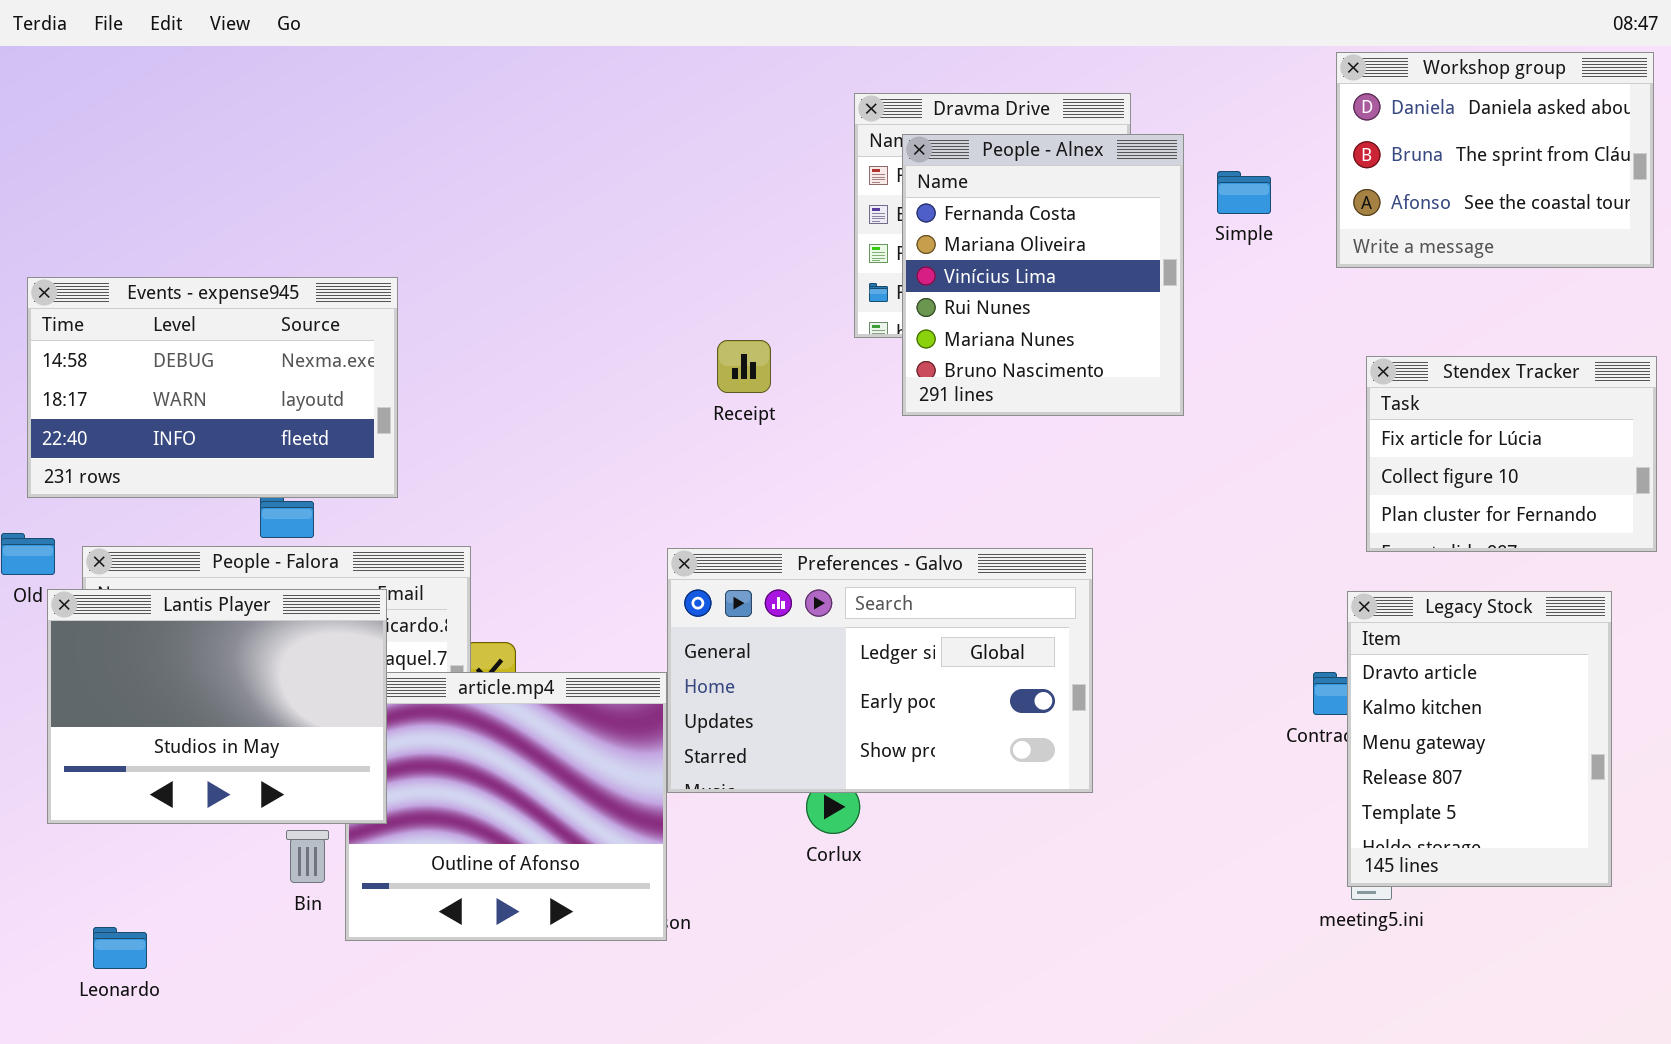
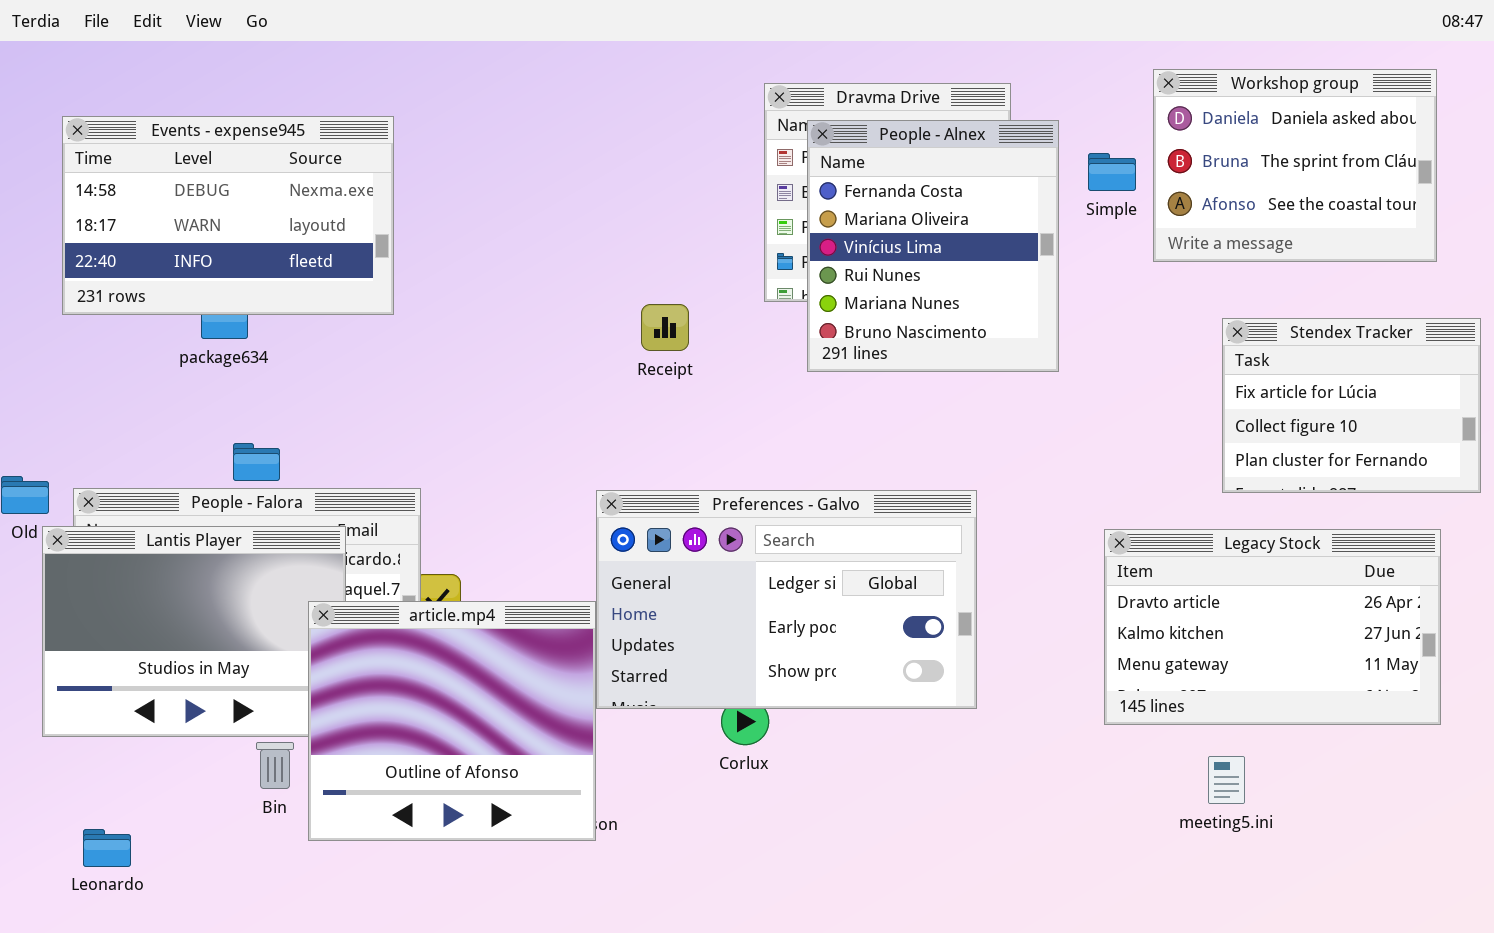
Workshop group: [1336,52,1654,268] -> [1153,69,1437,262], moved
Events - expense945: [27,277,398,498] -> [62,116,394,315], moved
Legacy Stock: [1347,591,1612,887] -> [1104,529,1441,725], resized
article.mp4: [345,672,667,941] -> [308,601,596,841], raised

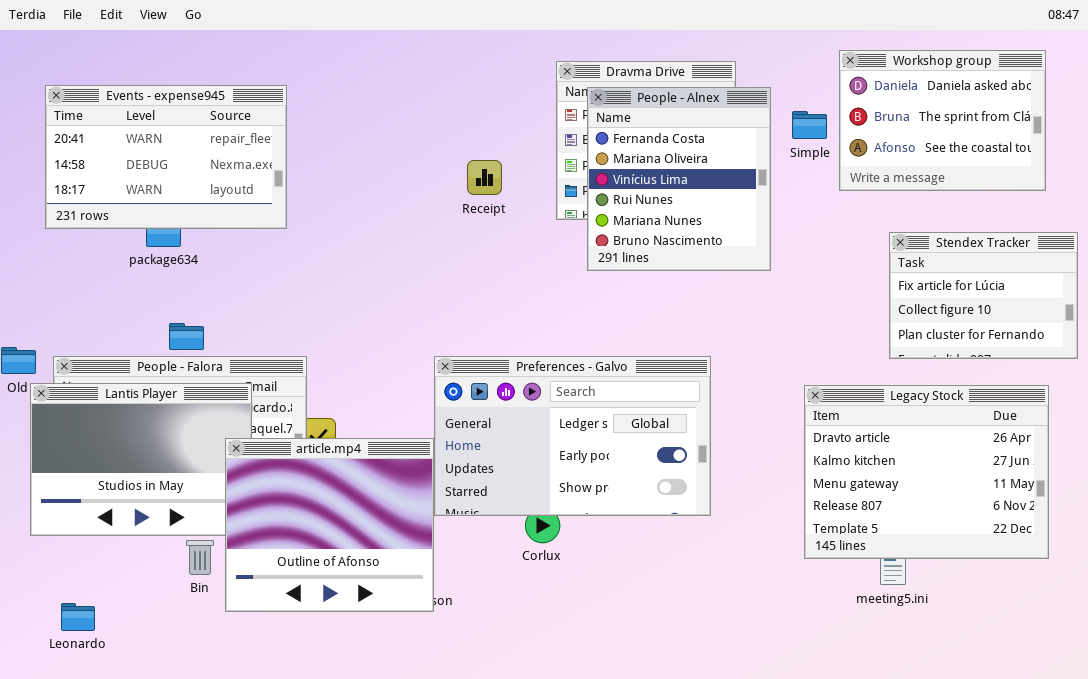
Events - expense945: [62,116,394,315] -> [45,85,287,229], scrolled up 1 row
Receipt: [641,304,689,351] -> [467,160,502,195], moved
Legacy Stock: [1104,529,1441,725] -> [804,385,1049,559], resized

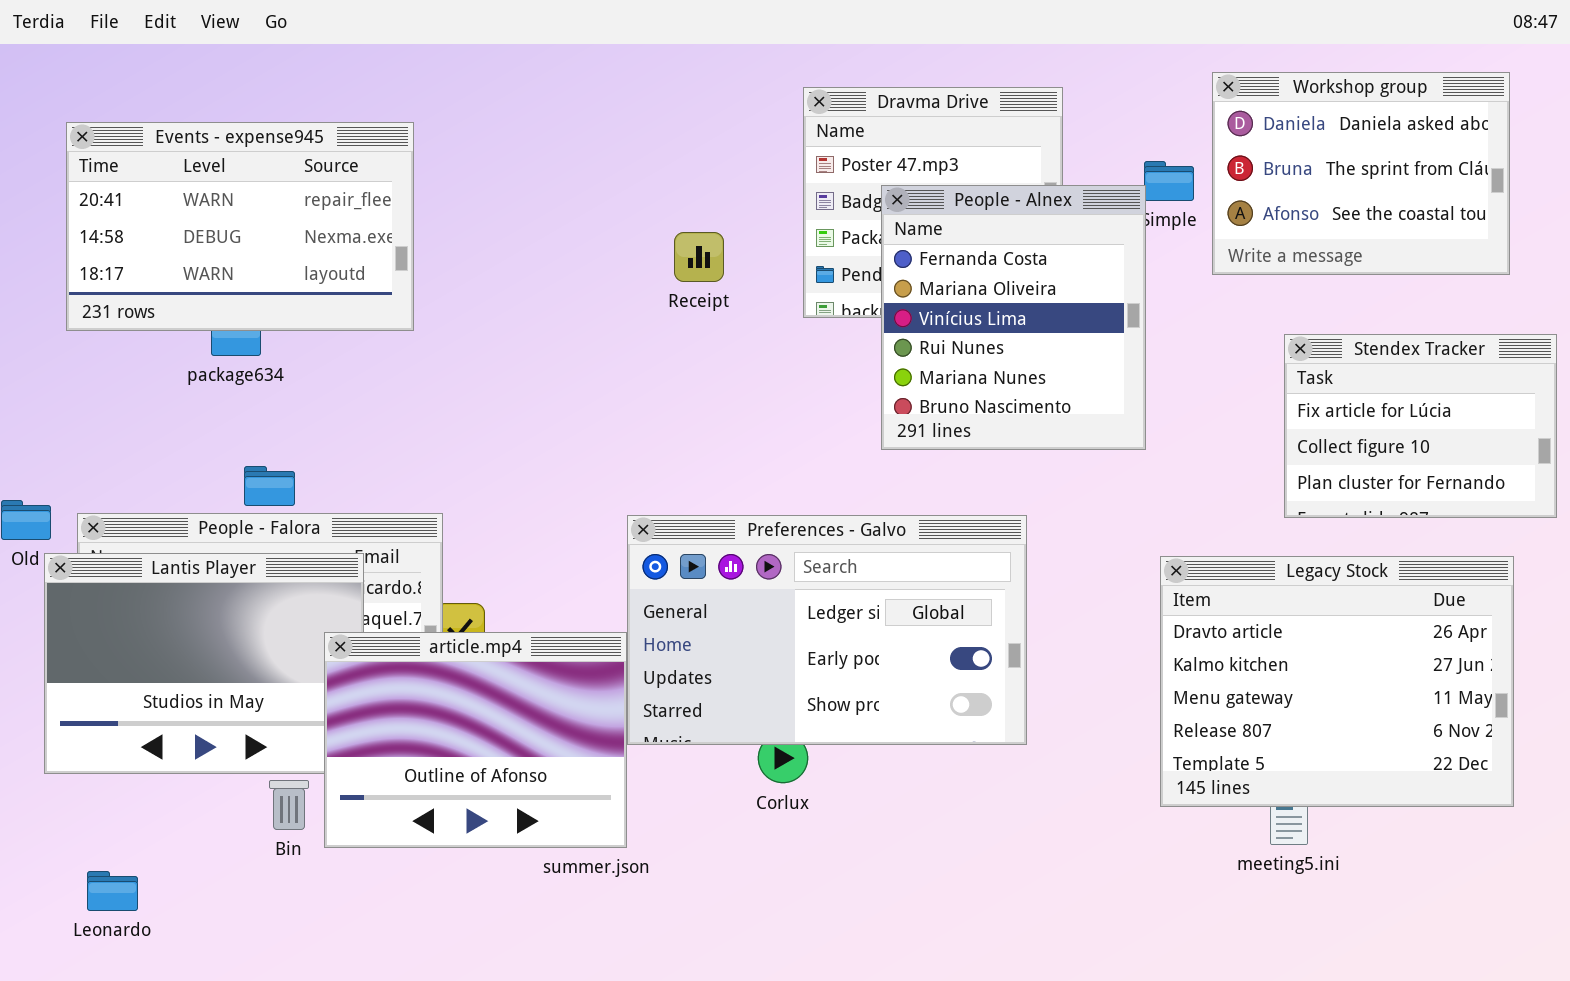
People - Alnex: [587,87,771,271] -> [881,185,1146,450], moved
article.mp4: [225,438,434,612] -> [324,632,627,848], resized

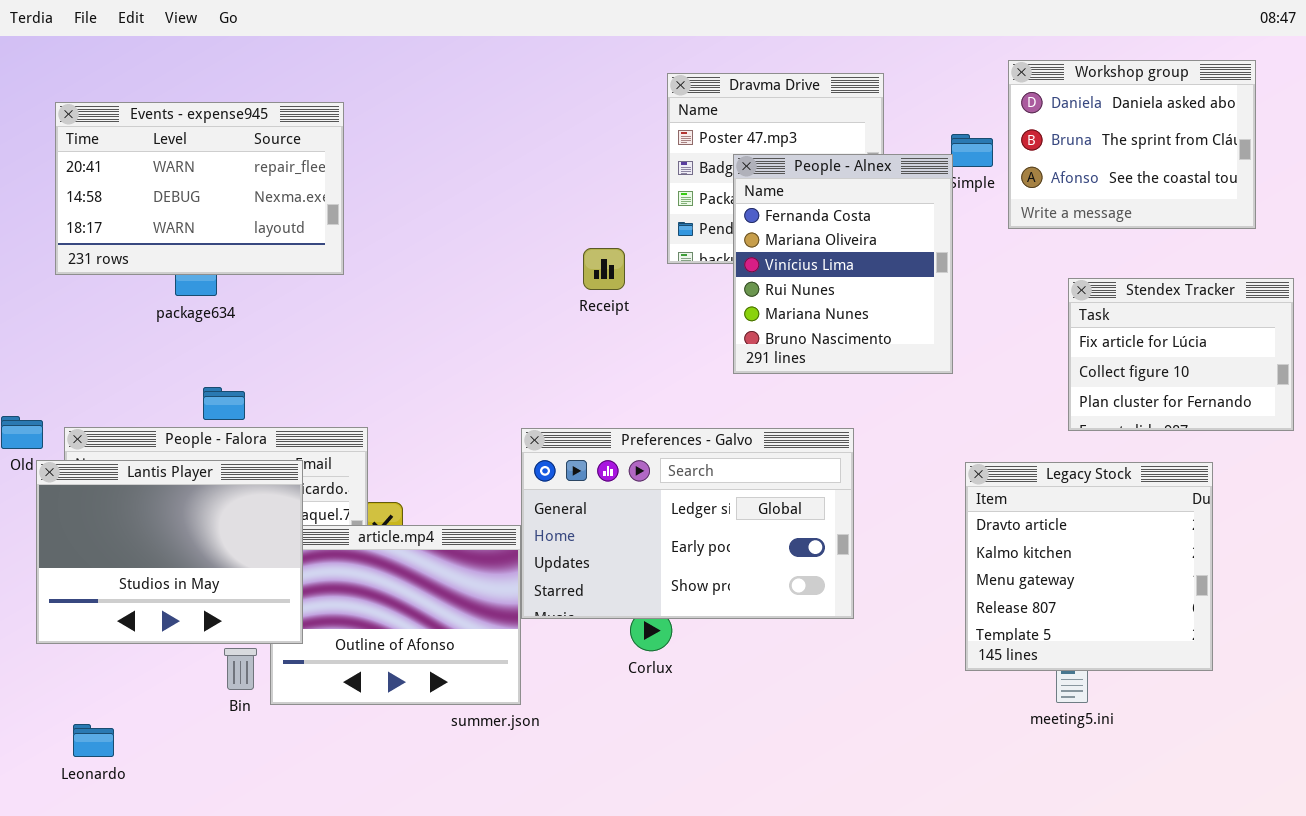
Receipt: [674,232,724,282] -> [583,248,625,290], moved
Lantis Player: [44,553,364,774] -> [36,460,303,644], raised
Legacy Stock: [1160,556,1514,807] -> [965,462,1213,671], resized

